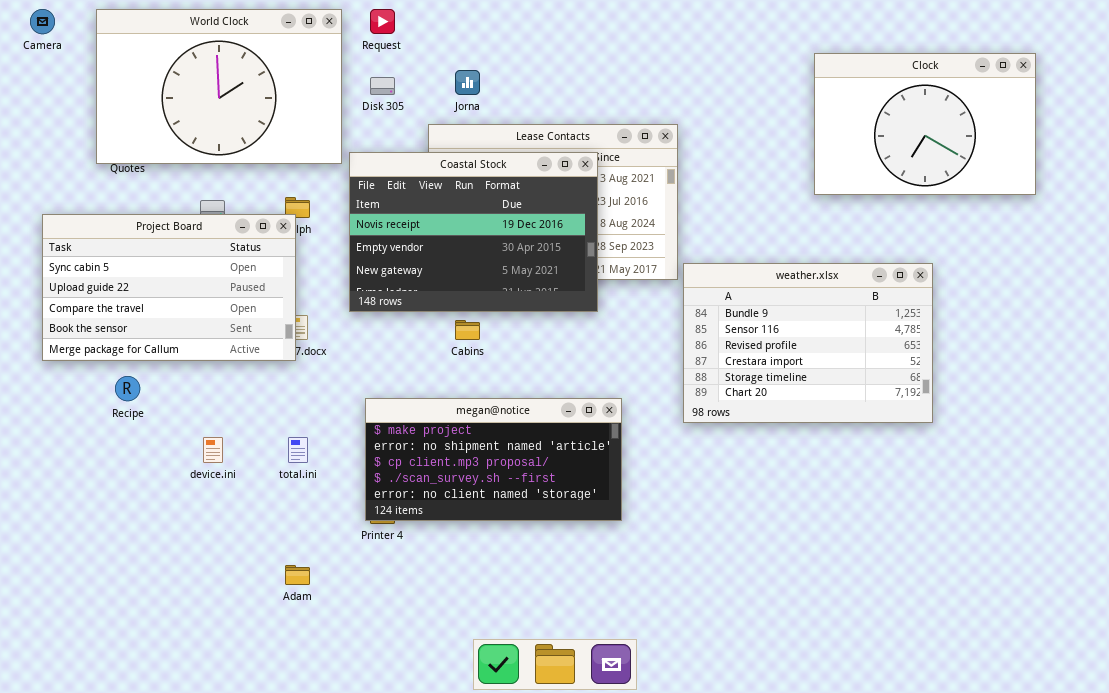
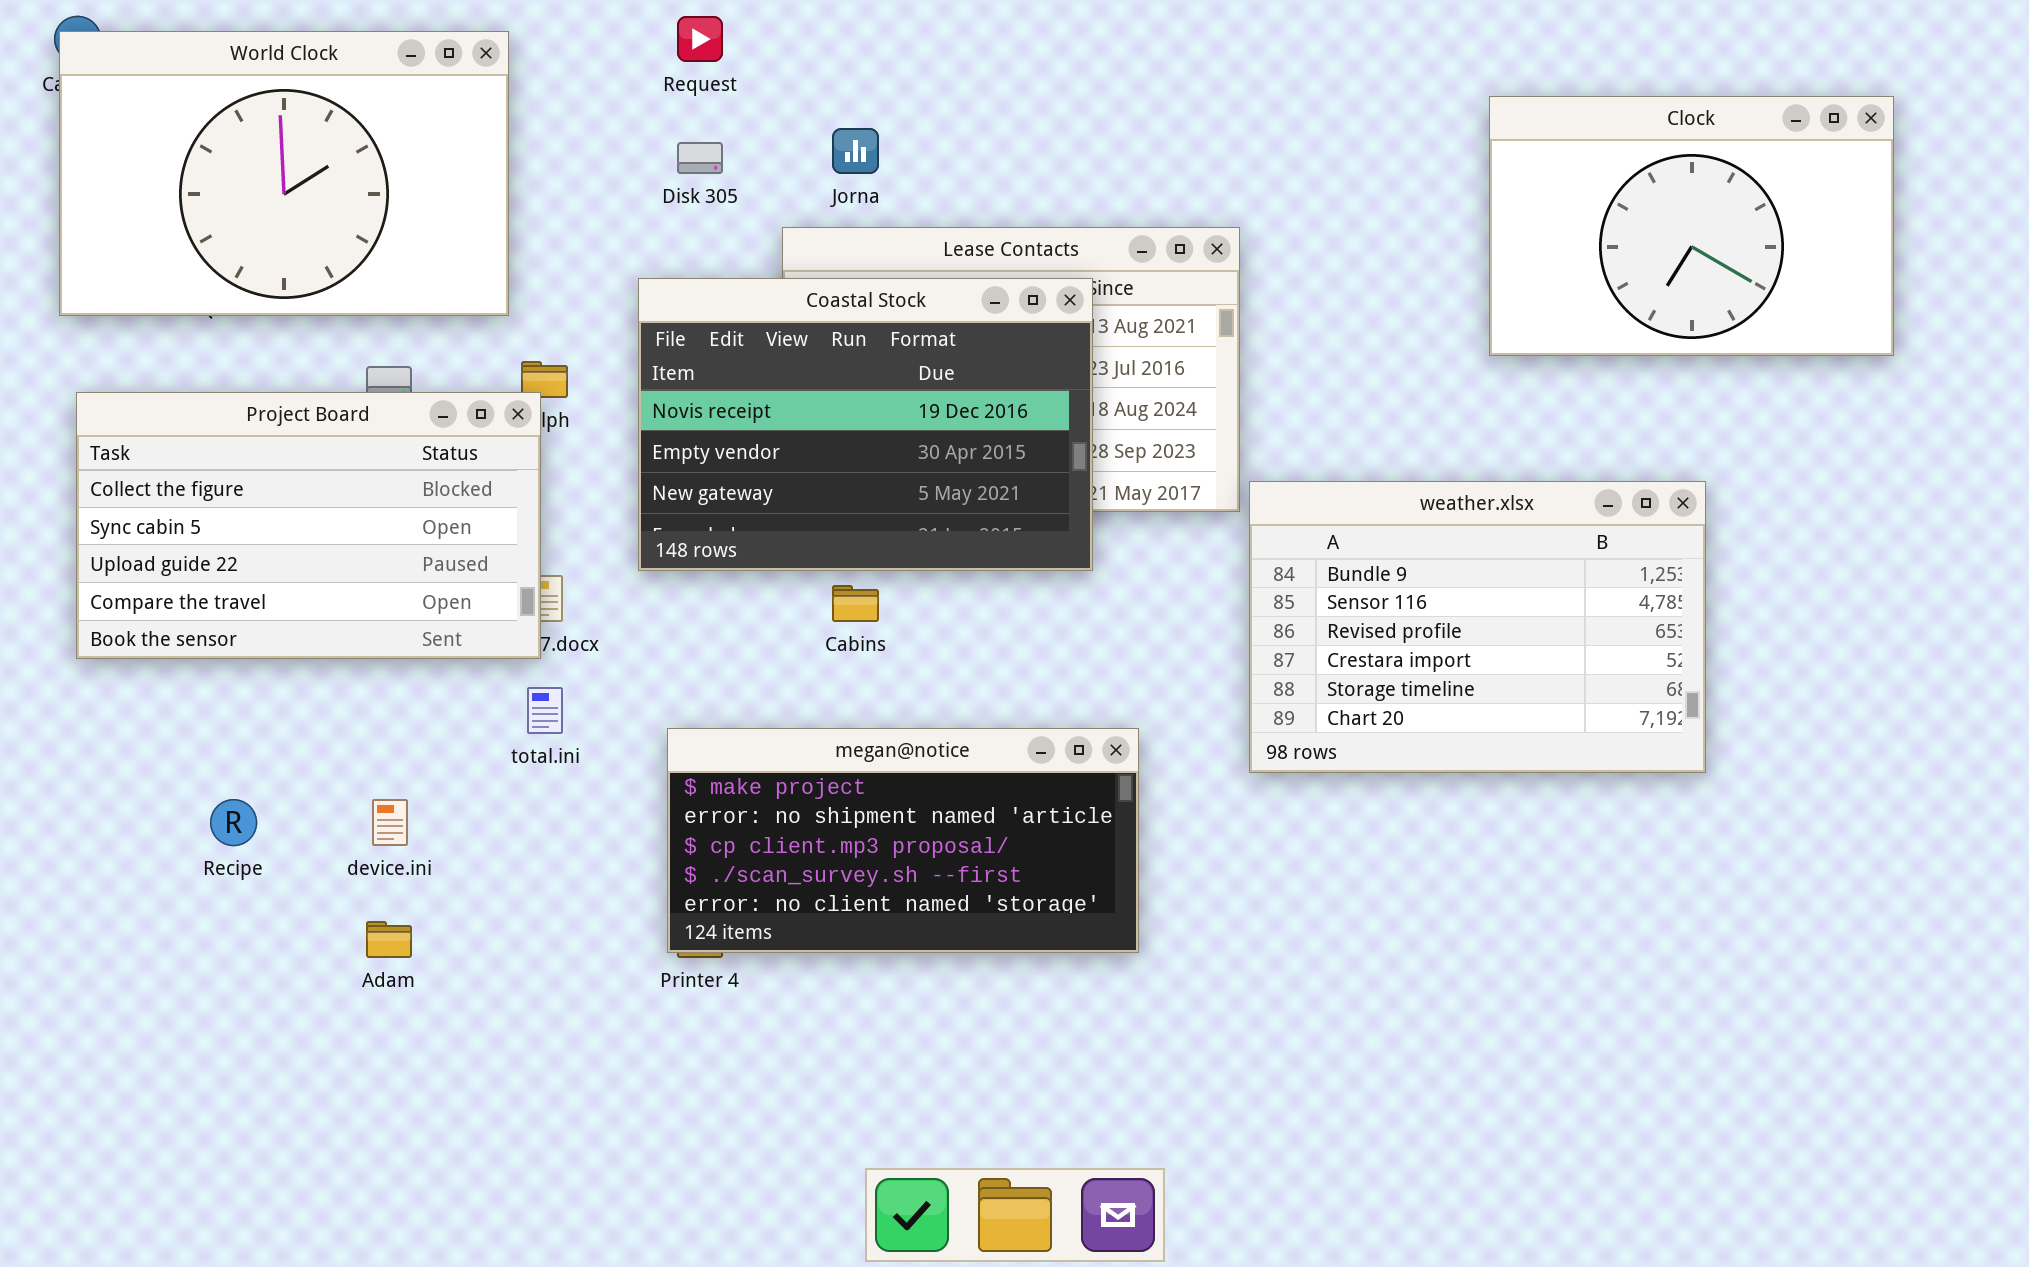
World Clock: [96,9,342,164] -> [59,31,509,316], moved
Project Board: [42,214,296,361] -> [76,392,541,659], scrolled up 1 row
Recipe: [115,376,140,401] -> [210,799,257,846], moved
total.ini: [288,437,308,463] -> [527,687,563,734], moved
Adam: [285,565,310,585] -> [366,921,412,958], moved

